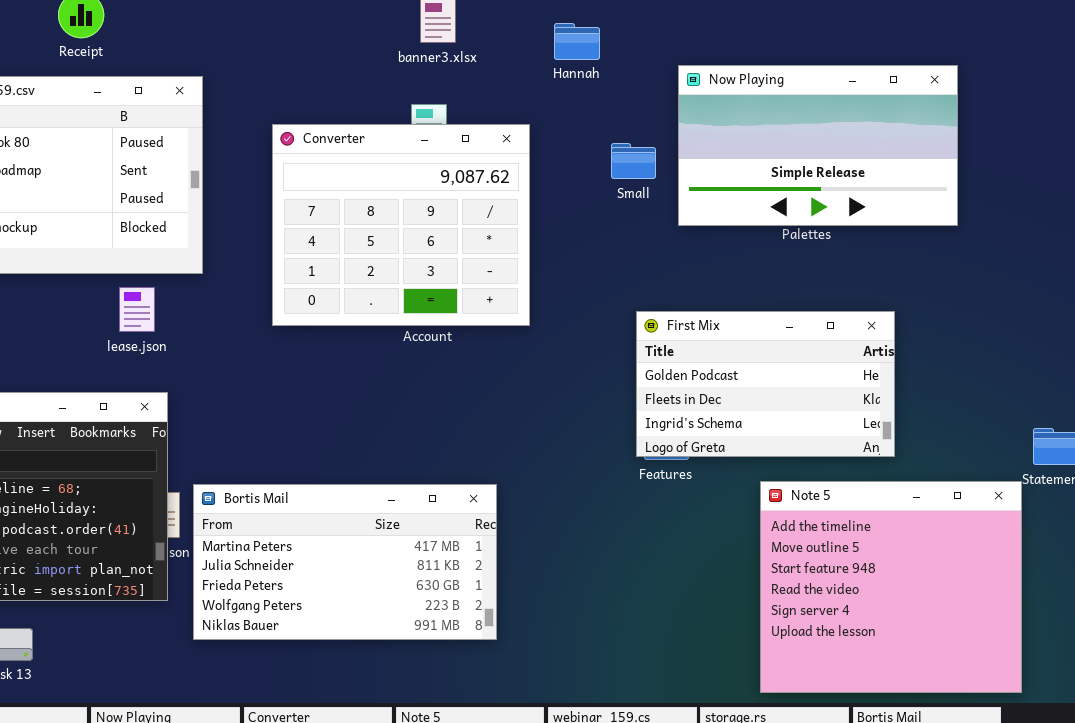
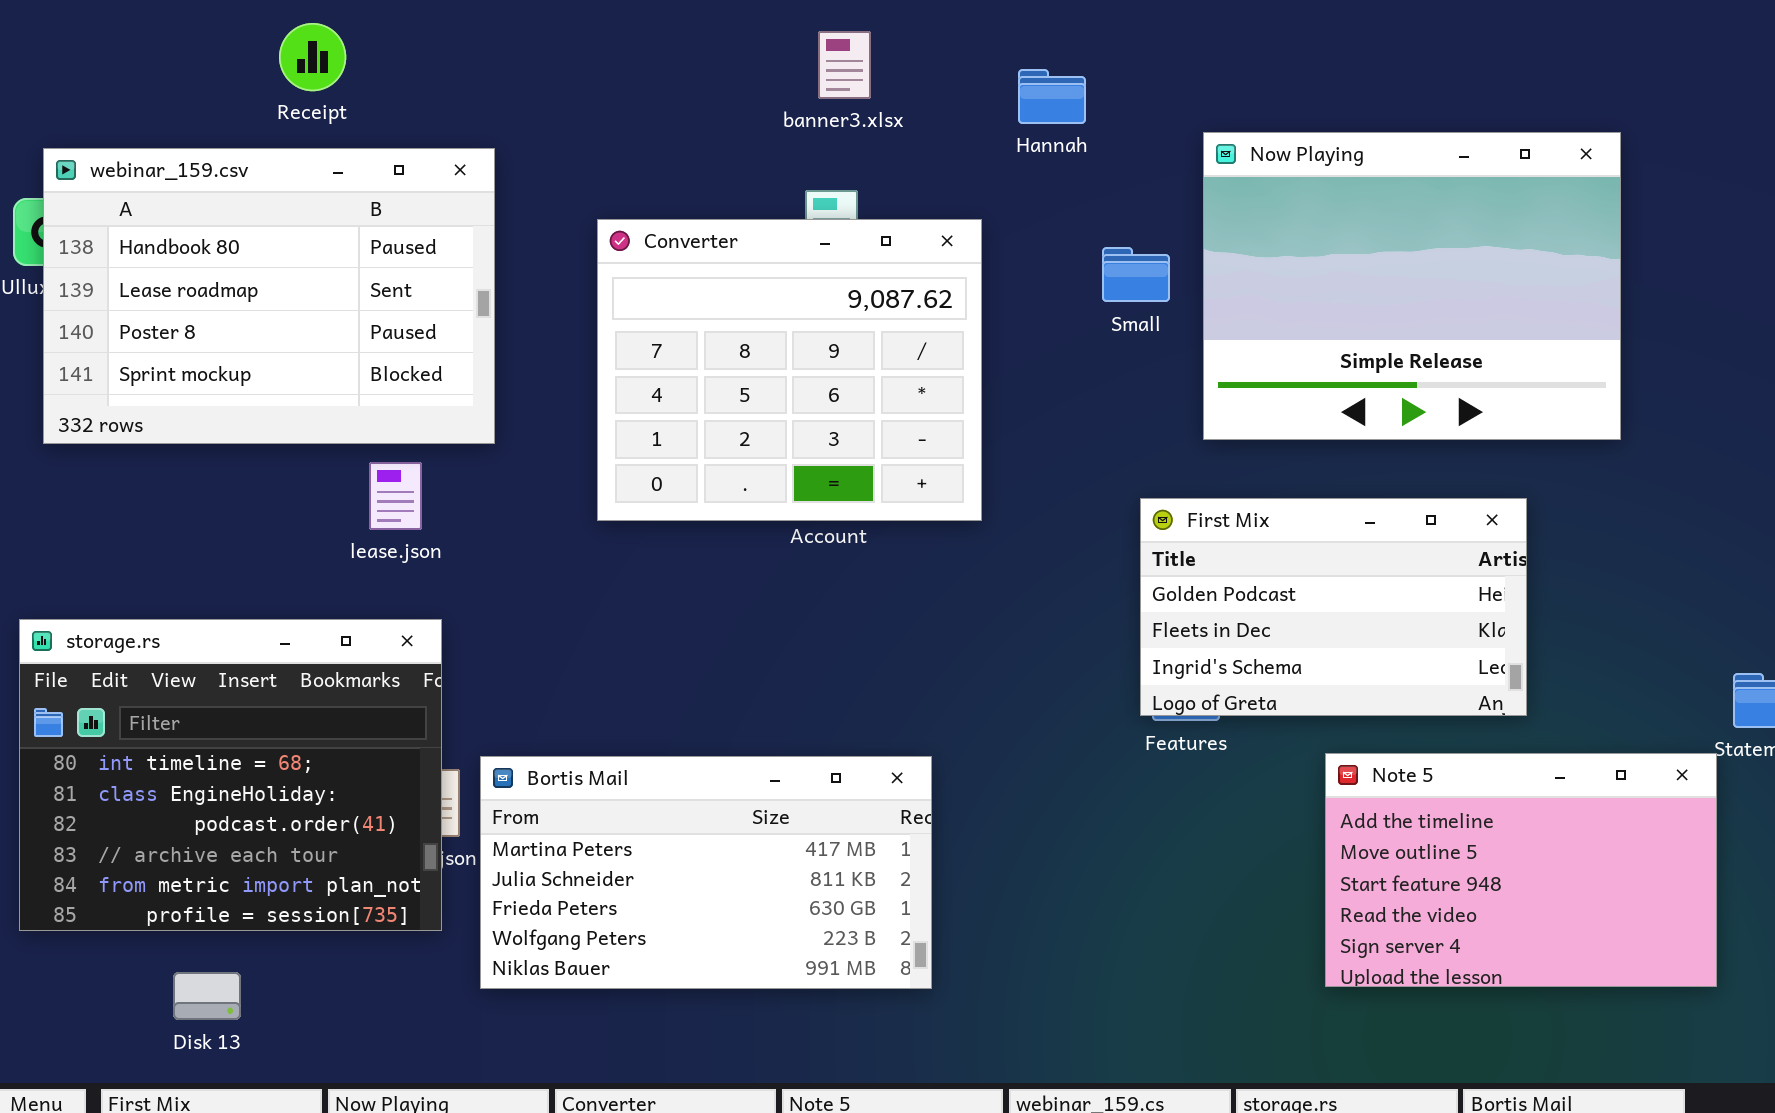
Now Playing: [678,65,958,226] -> [1203,132,1621,440], resized
Note 5: [760,481,1022,693] -> [1325,753,1717,987], resized

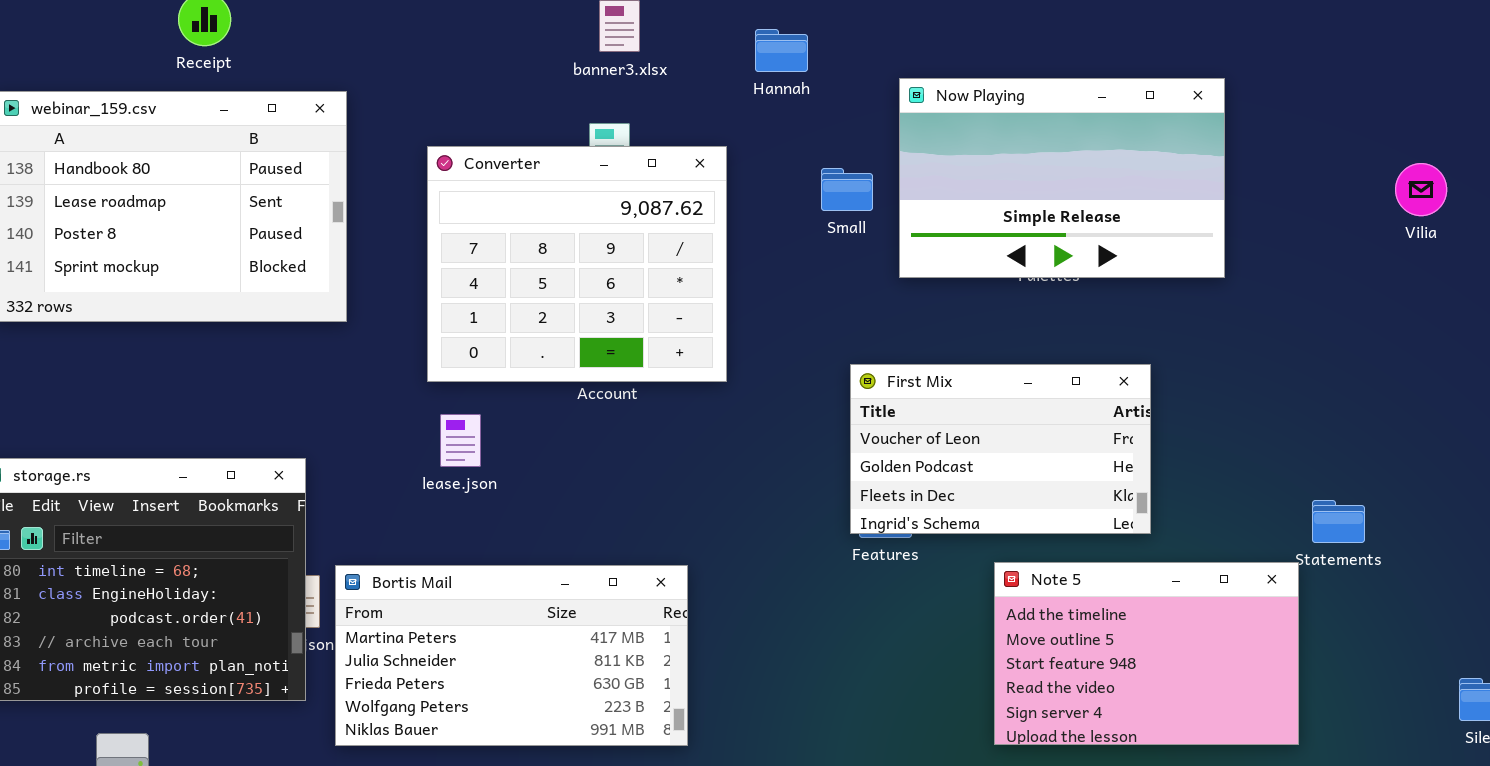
Now Playing: [1203,132,1621,440] -> [899,78,1225,278], resized
lease.json: [369,462,422,530] -> [440,414,481,467], moved
First Mix: [1140,498,1527,716] -> [850,364,1151,534], scrolled up 1 row

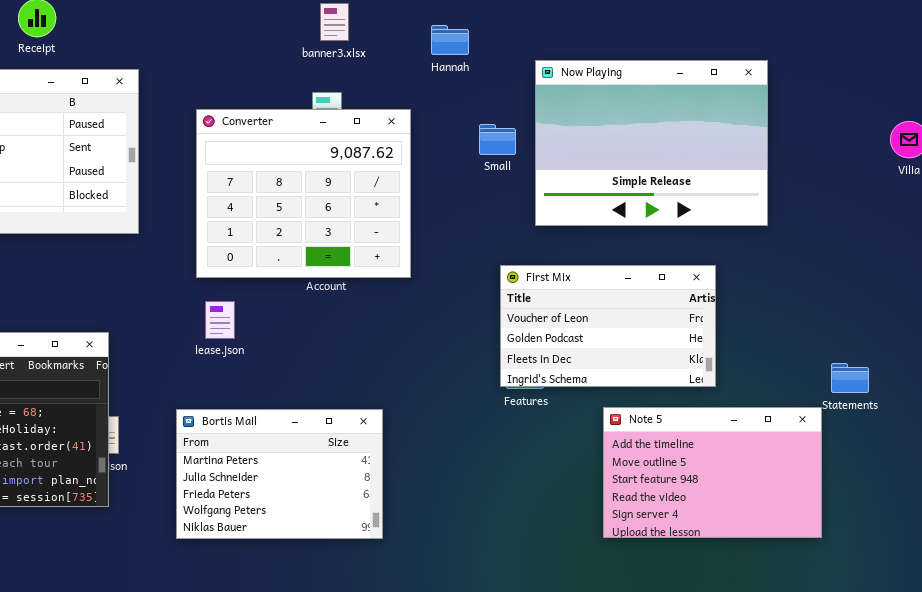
Now Playing: [899,78,1225,278] -> [535,60,768,226], resized
Bortis Mail: [335,565,688,746] -> [176,409,383,539], resized

